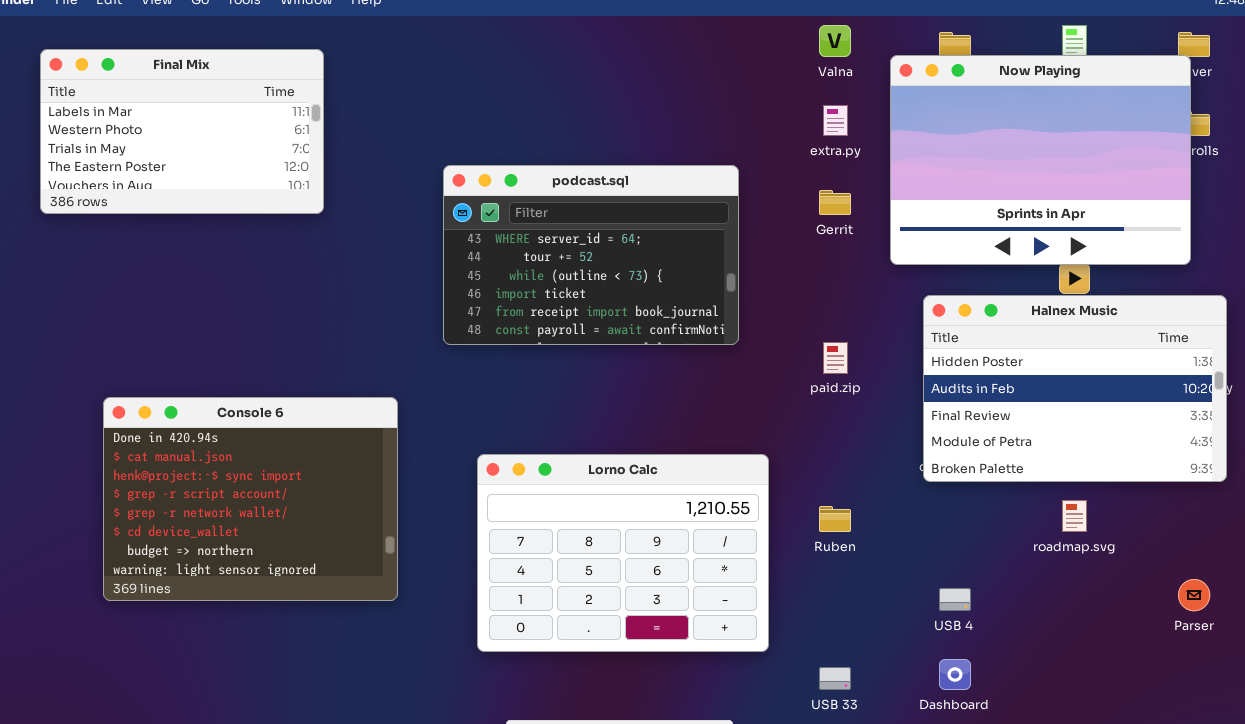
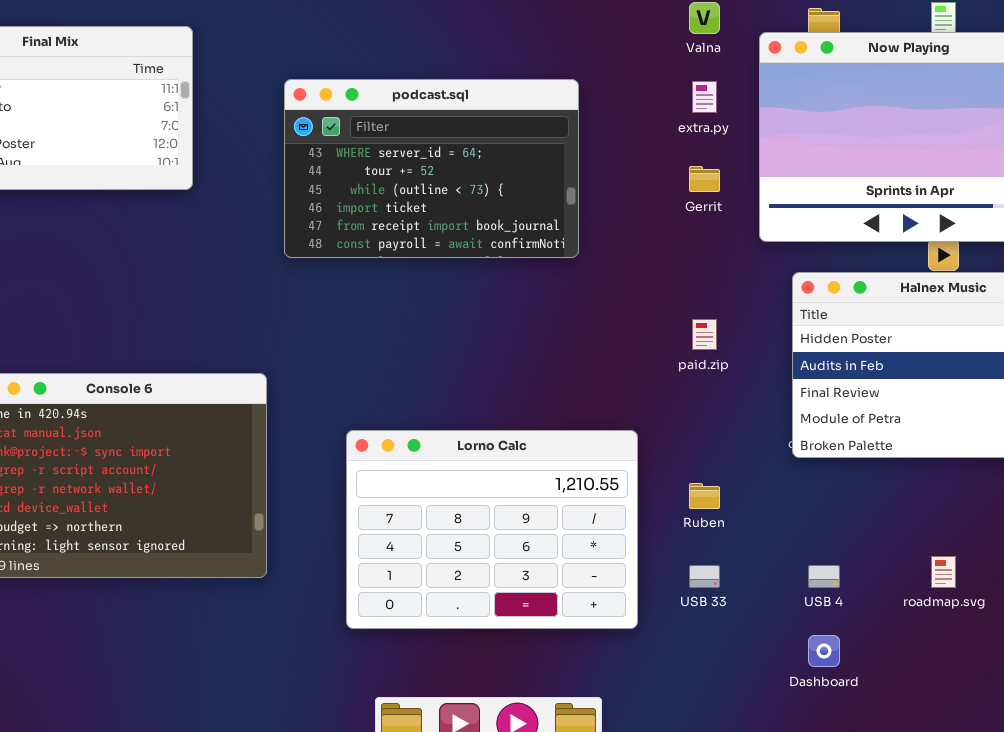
podcast.sql: [443,165,739,345] -> [284,79,579,258], moved
roadmap.svg: [1062,500,1087,532] -> [931,556,956,588], moved
USB 33: [819,667,851,690] -> [689,565,720,588], moved

